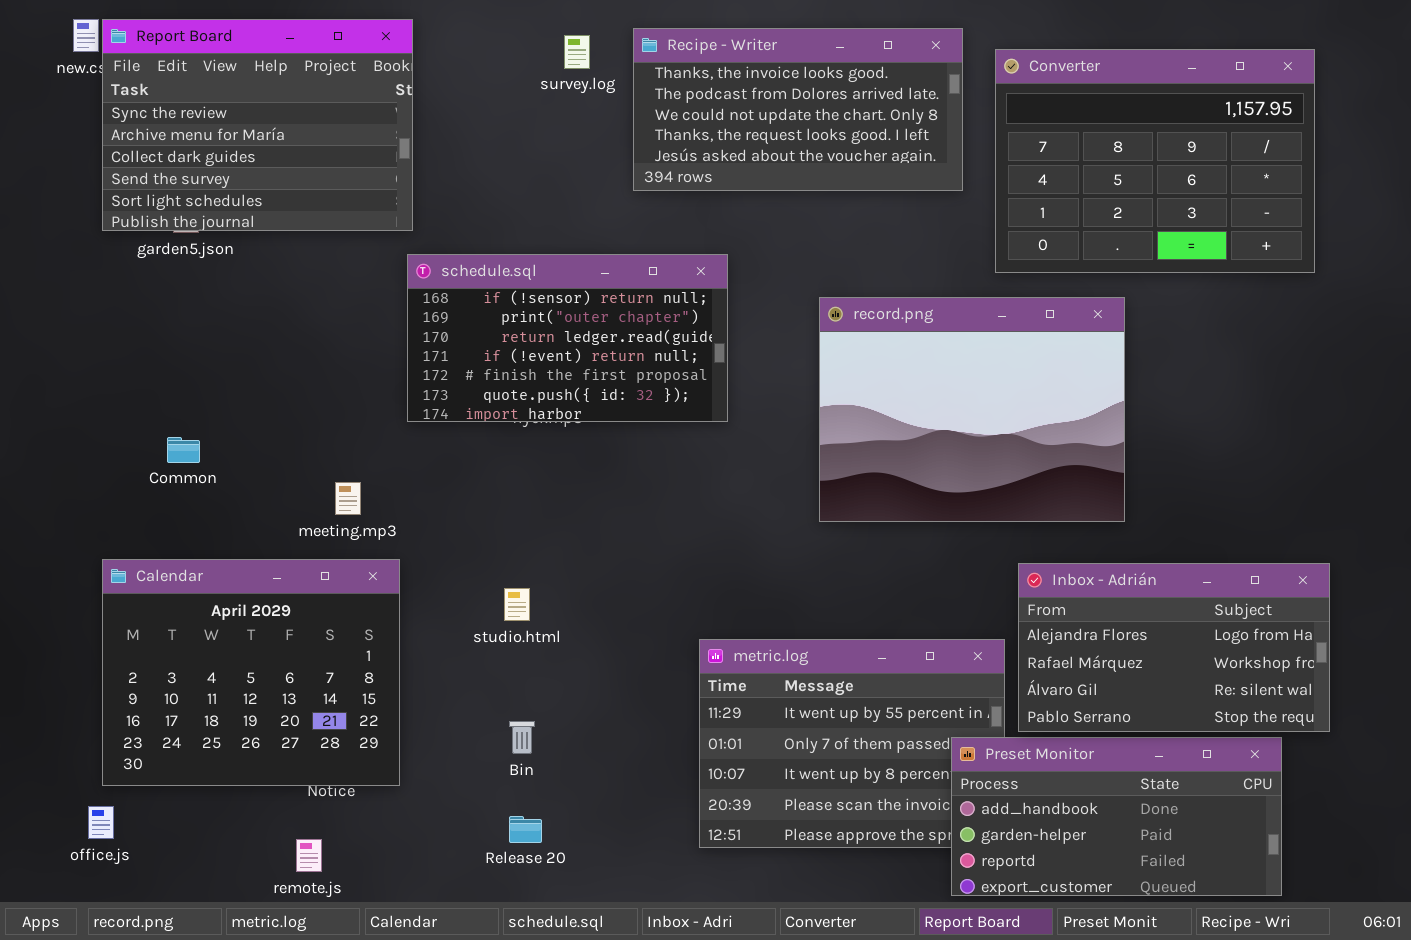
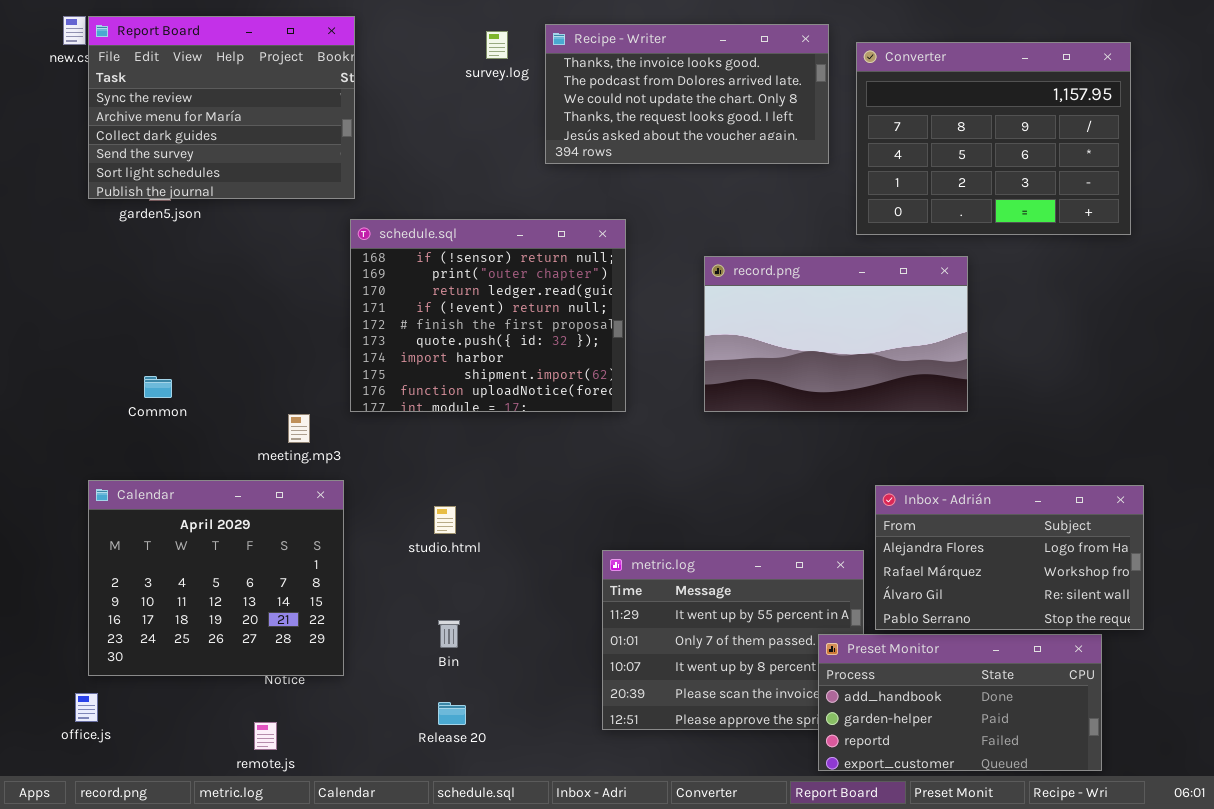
schedule.sql: [407,254,728,422] -> [350,219,626,412], resized
record.png: [819,297,1125,522] -> [704,256,968,412], resized

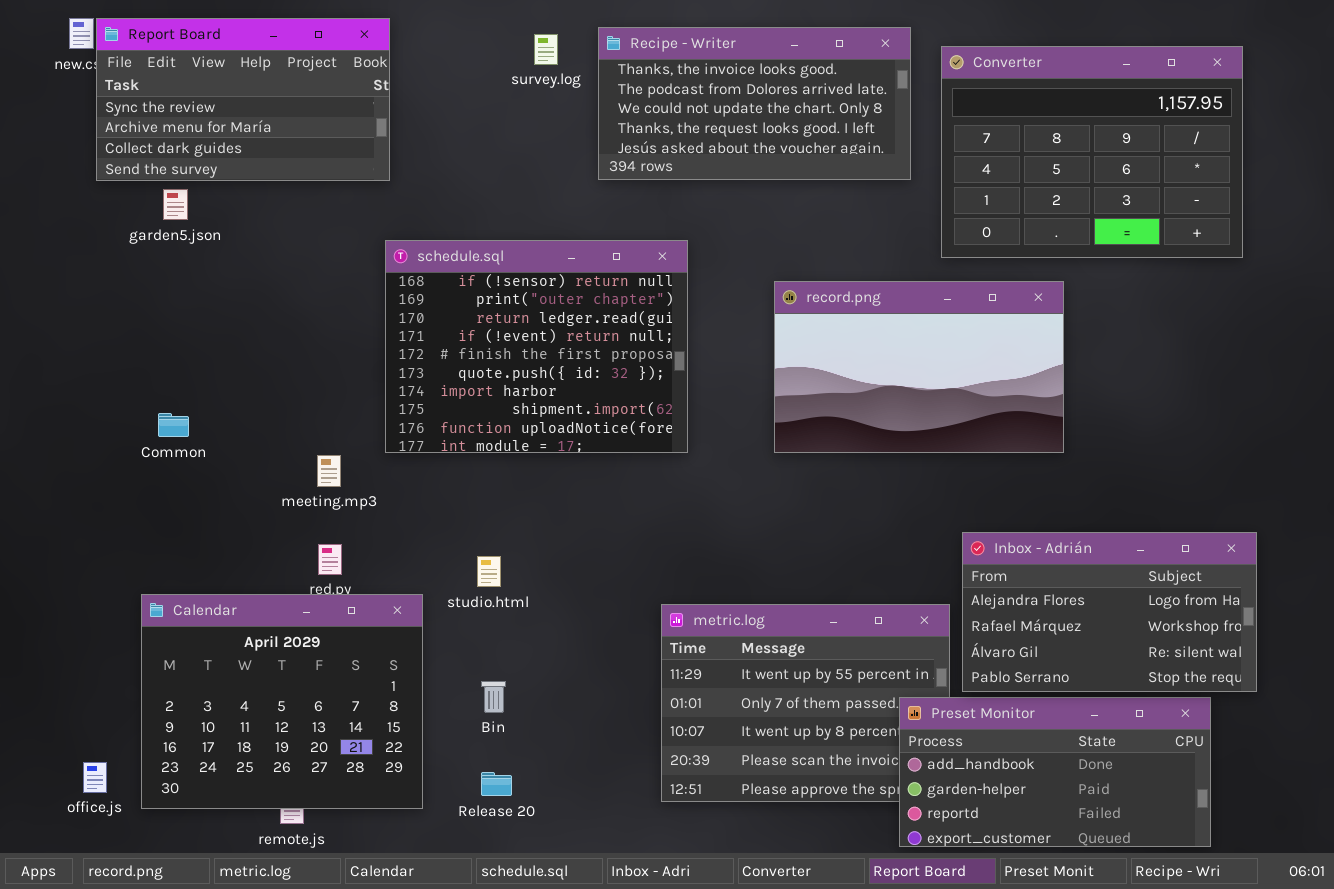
Report Board: [88,16,355,199] -> [96,18,390,181], resized
Calendar: [88,480,344,676] -> [141,594,423,809], moved

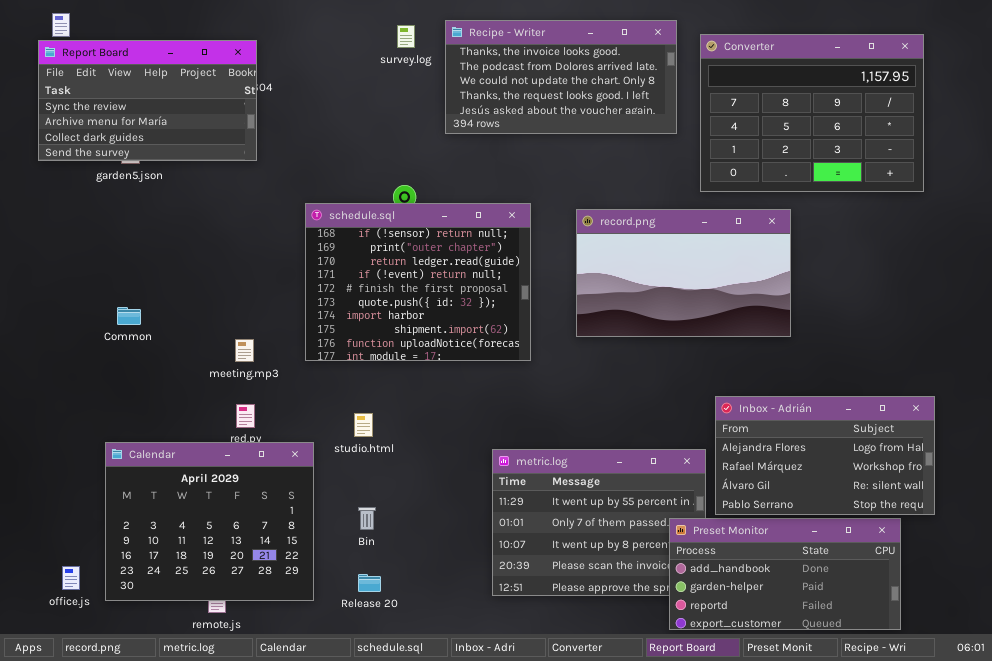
Report Board: [96,18,390,181] -> [38,40,257,161], moved
schedule.sql: [385,240,688,453] -> [305,203,531,361], moved

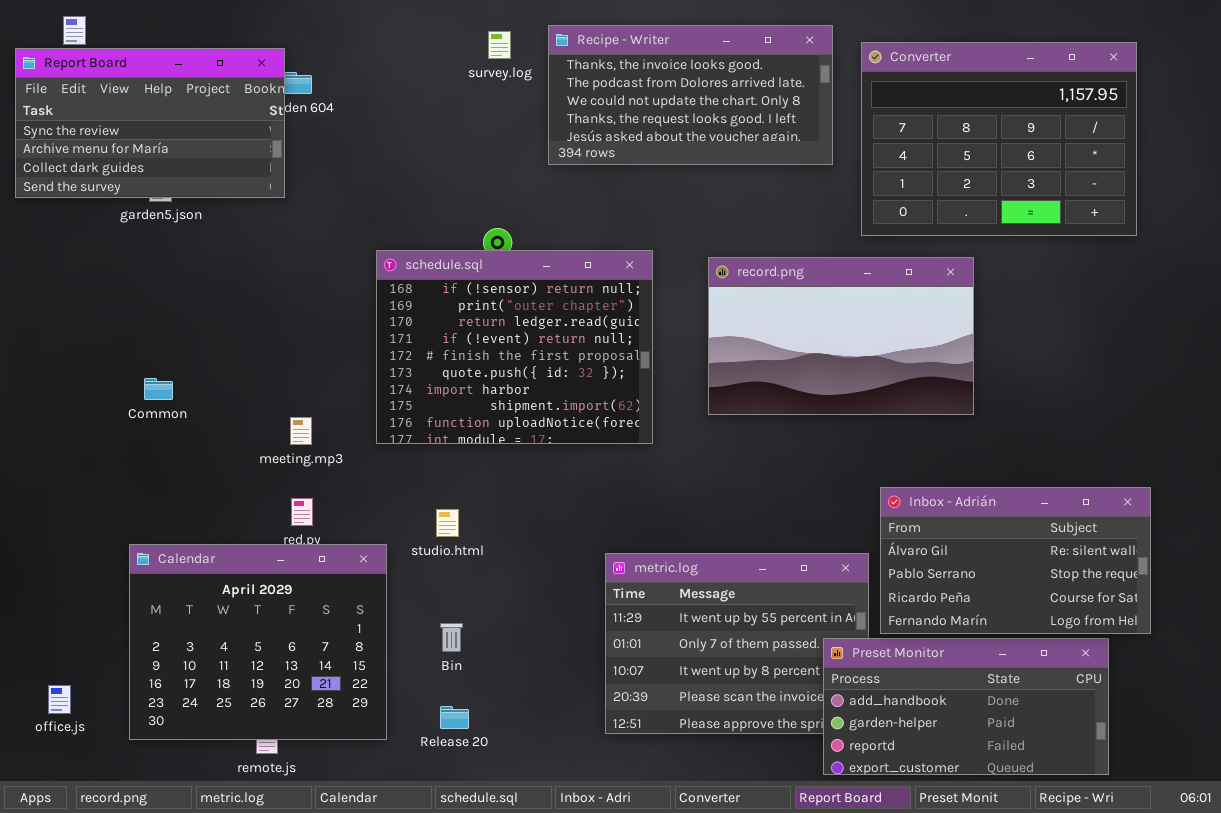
Report Board: [38,40,257,161] -> [15,48,285,198], moved
Inbox - Adrián: [715,396,935,515] -> [880,487,1151,634], scrolled down 2 rows
office.js: [62,566,80,590] -> [48,685,71,714], moved

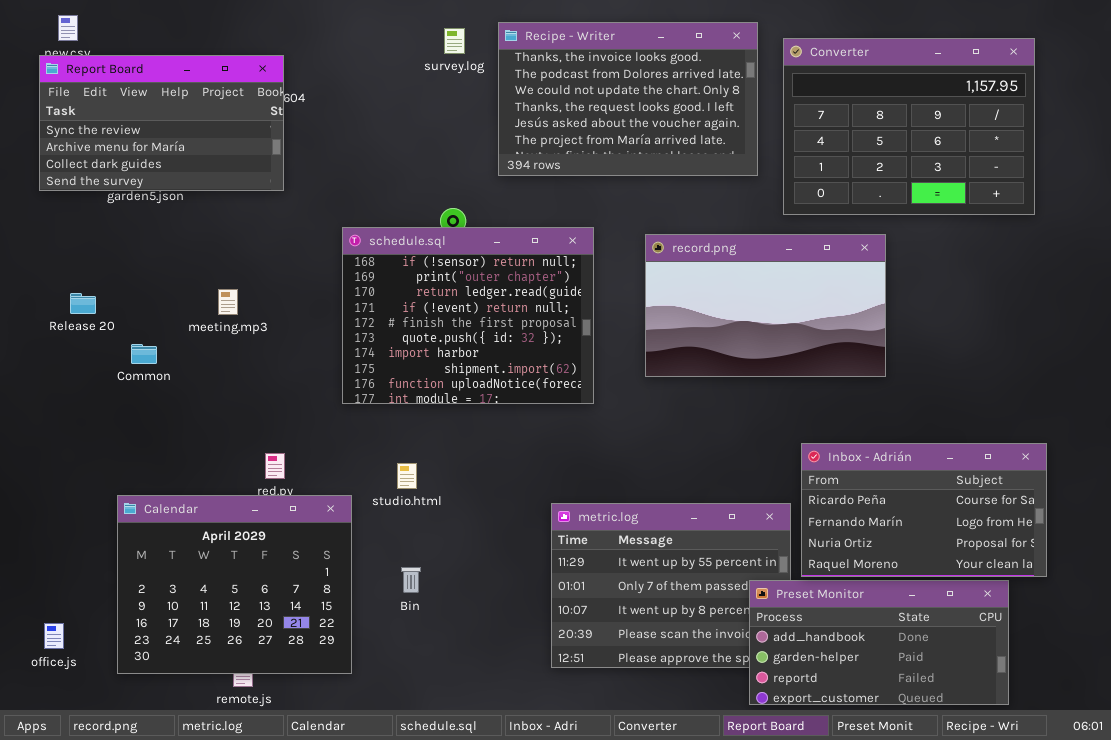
Recipe - Writer: [548,25,833,165] -> [498,22,758,176], resized
Report Board: [15,48,285,198] -> [39,55,284,191], moved
meeting.mp3: [290,417,312,445] -> [218,289,238,315], moved
Inbox - Adrián: [880,487,1151,634] -> [801,443,1047,577], scrolled down 2 rows
Release 20: [440,706,469,729] -> [70,293,96,314], moved

